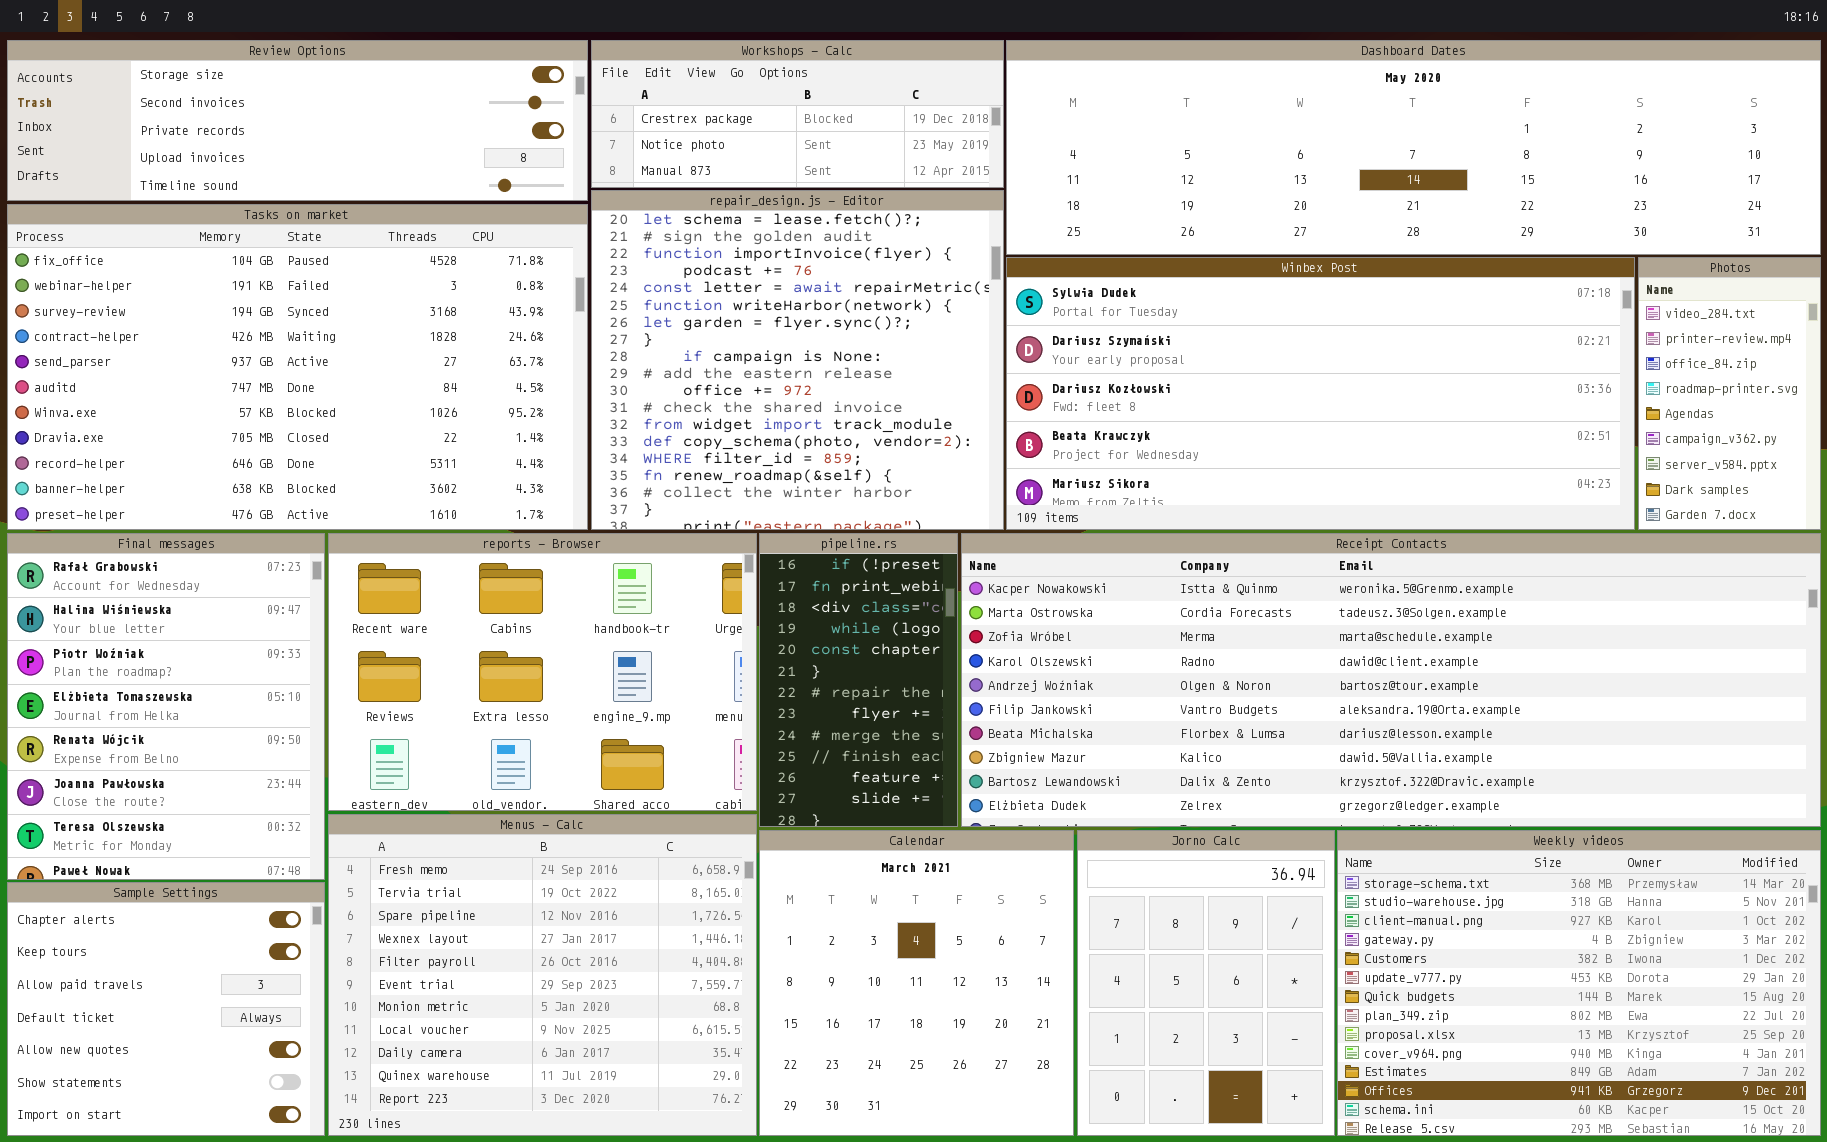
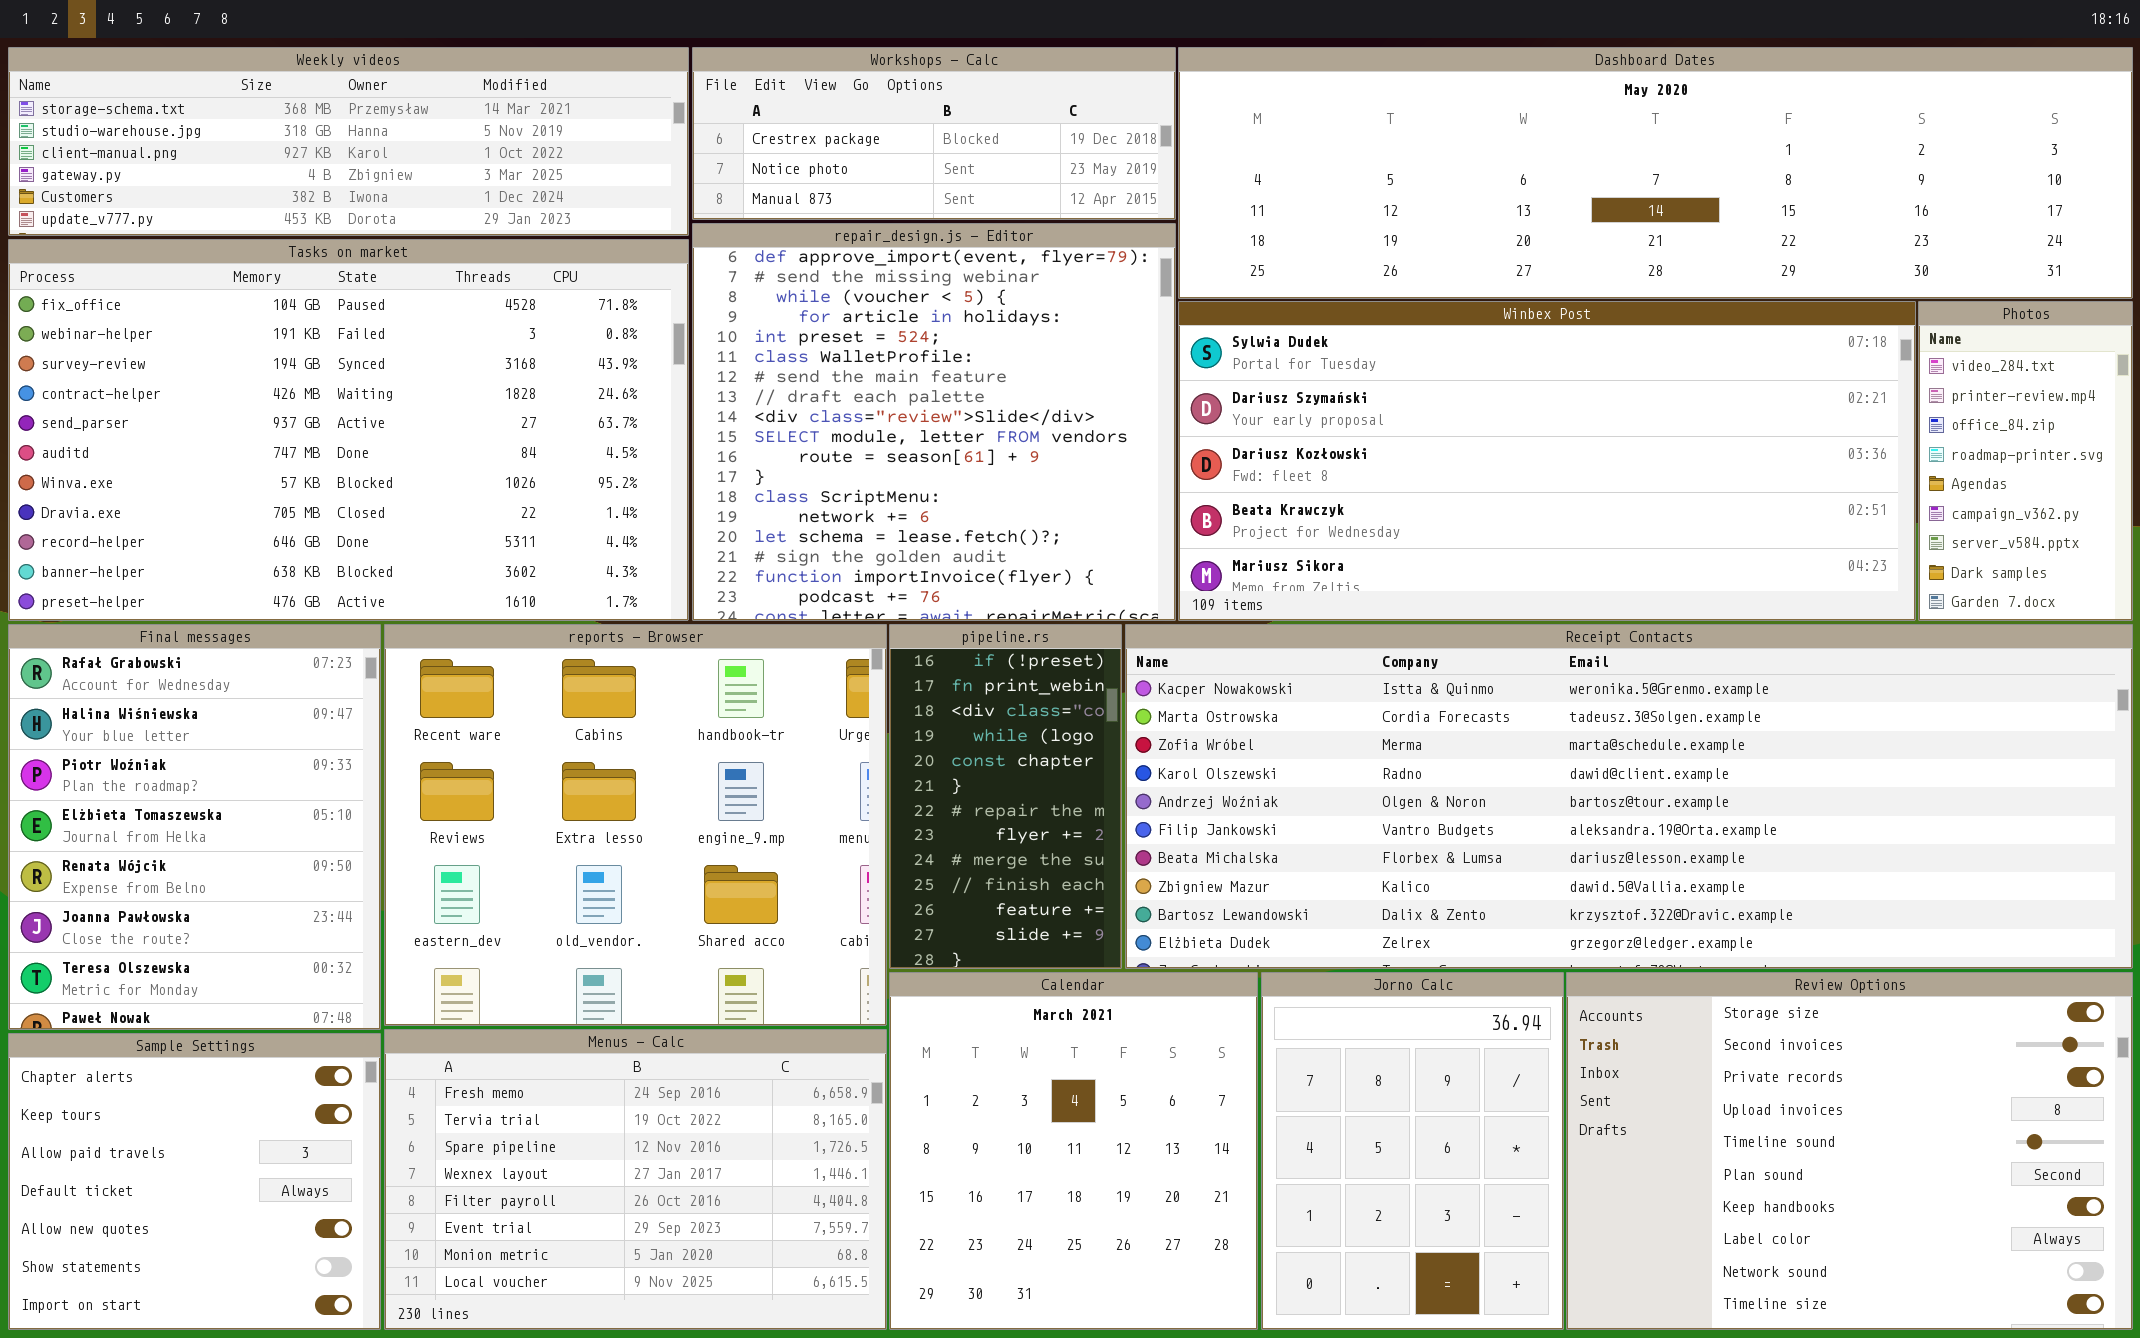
Review Options: [7,40,588,201] -> [1566,972,2133,1330], moved, resized
repair_design.js - Editor: [591,190,1004,530] -> [692,223,1176,621], scrolled up 14 rows
reports - Browser: [328,533,757,811] -> [384,624,887,1026], resized
Menus - Calc: [328,814,757,1136] -> [384,1029,887,1330], resized
Weekly videos: [1337,830,1821,1136] -> [8,47,689,236], moved, resized

